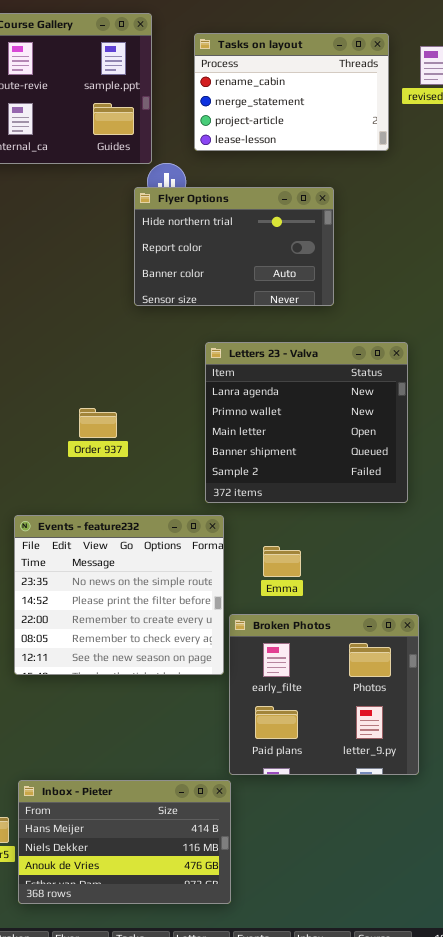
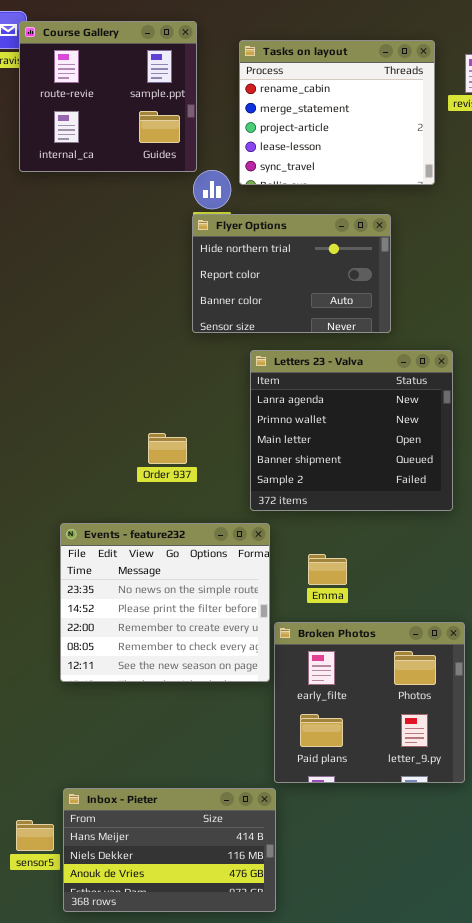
Tasks on layout: [194,33,389,151] -> [239,40,435,185], resized
Flyer Options: [134,187,334,306] -> [192,214,391,333], moved
Order 937: [79,408,117,438] -> [148,433,187,464], moved

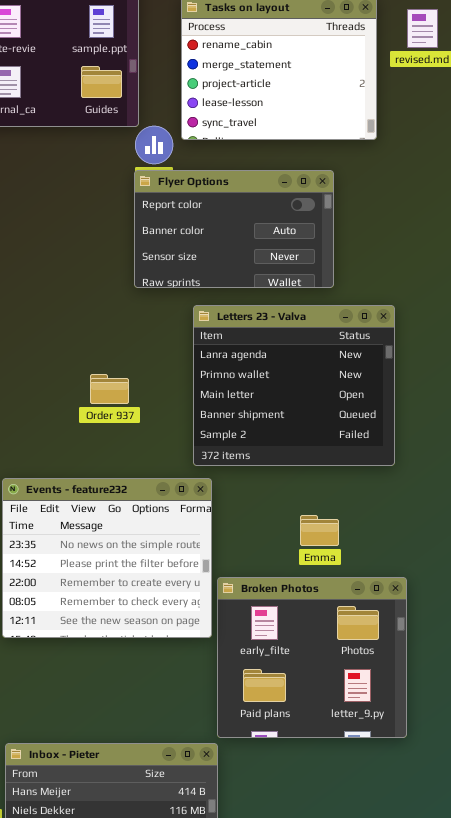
Flyer Options: [192,214,391,333] -> [134,170,334,288], scrolled down 1 row
Order 937: [148,433,187,464] -> [90,374,129,404], moved
Emma: [308,554,347,585] -> [300,515,339,546], moved

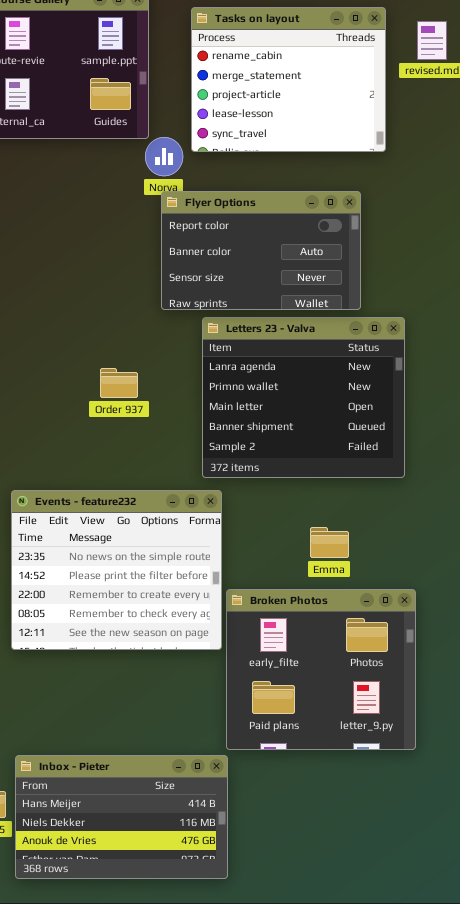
Flyer Options: [134,170,334,288] -> [161,191,361,310], moved
Order 937: [90,374,129,404] -> [100,368,138,398], moved

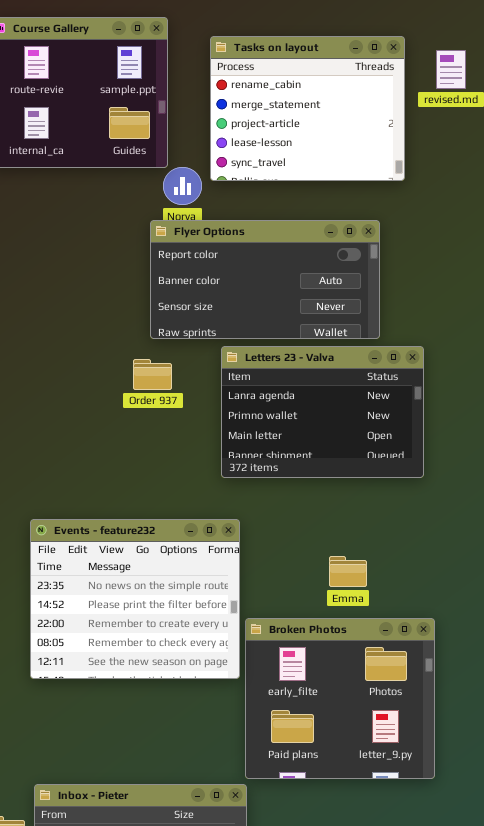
Flyer Options: [161,191,361,310] -> [150,220,380,339], resized
Letters 23 - Valva: [202,317,405,478] -> [221,346,424,478], resized
Order 937: [100,368,138,398] -> [133,359,172,390], moved

